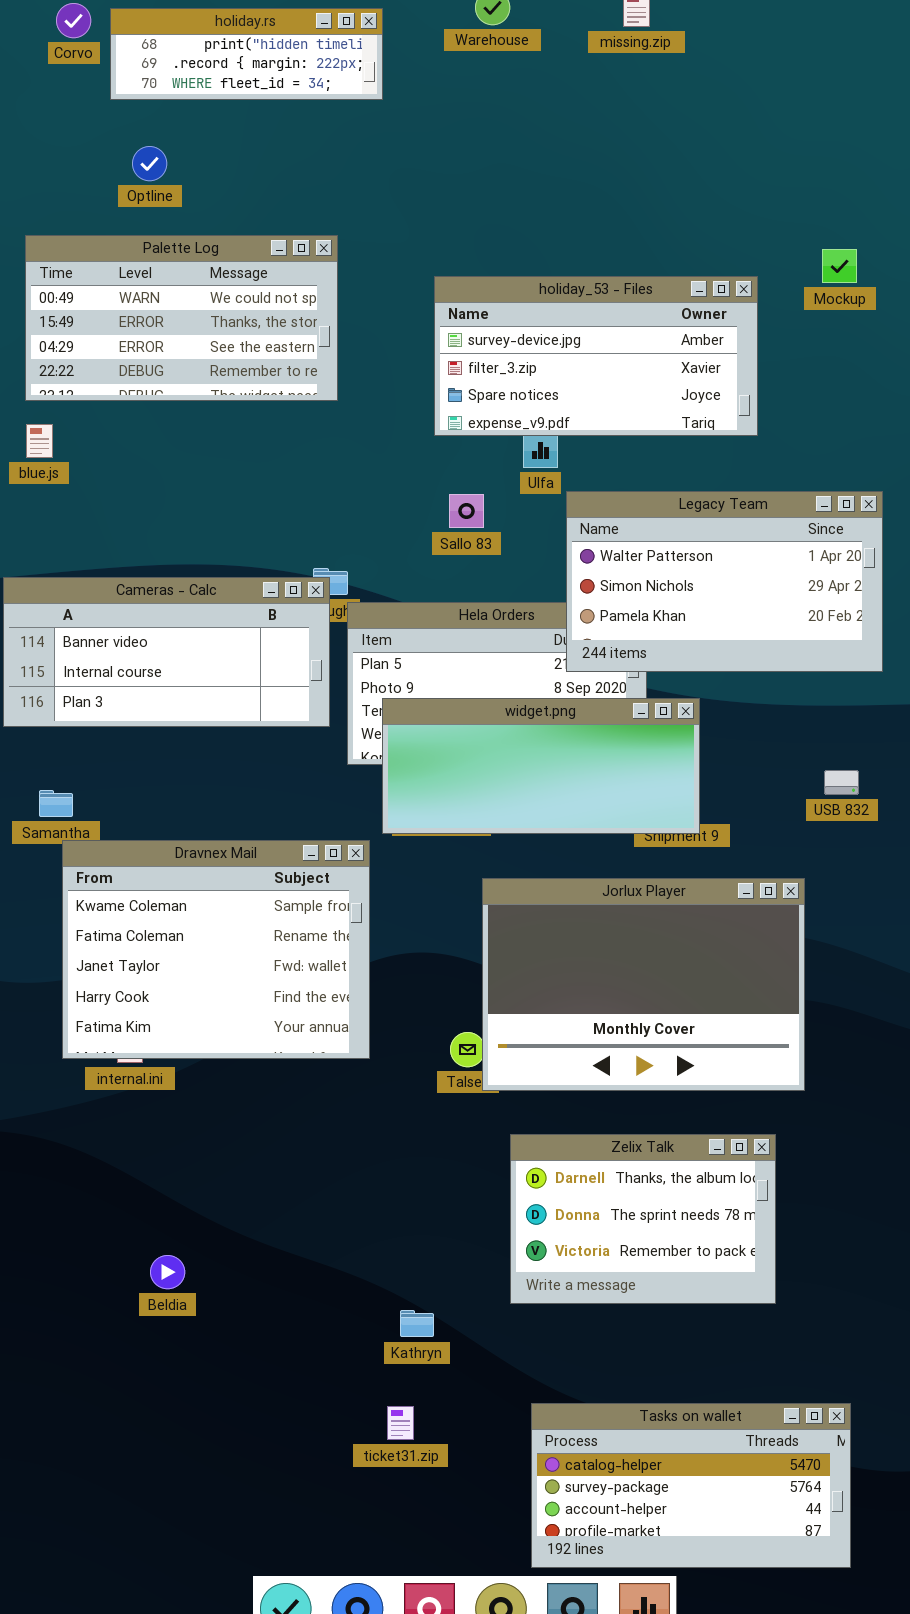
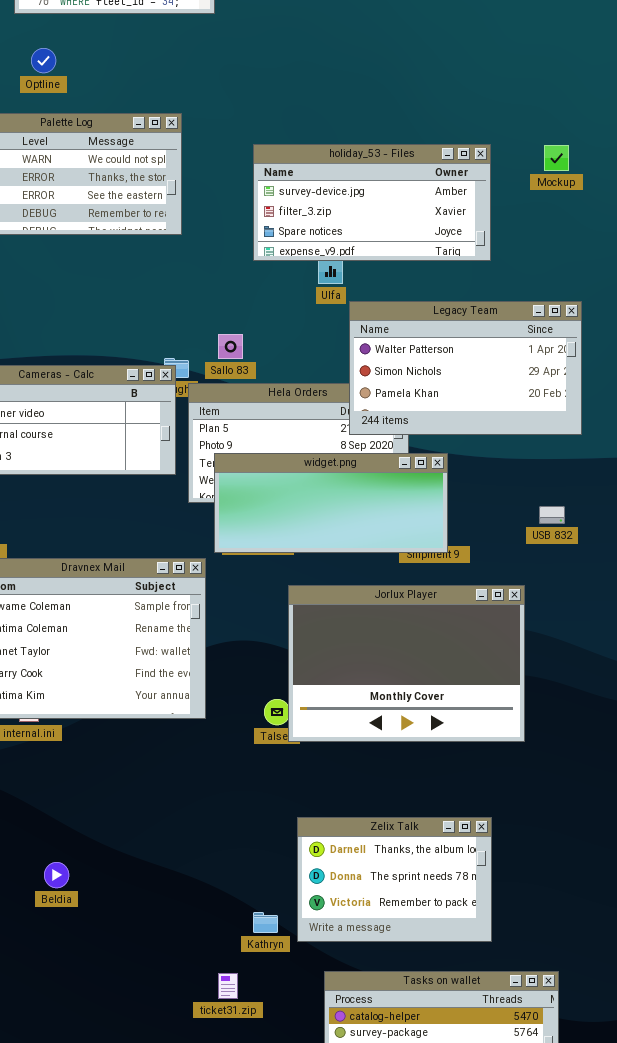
Mockup: [822,249,857,283] -> [544,145,569,171], moved
Sallo 83: [449,494,484,528] -> [218,334,243,359], moved
Zelix Talk: [510,1134,776,1304] -> [297,817,492,942], moved
Kathryn: [400,1310,434,1337] -> [253,912,278,933], moved

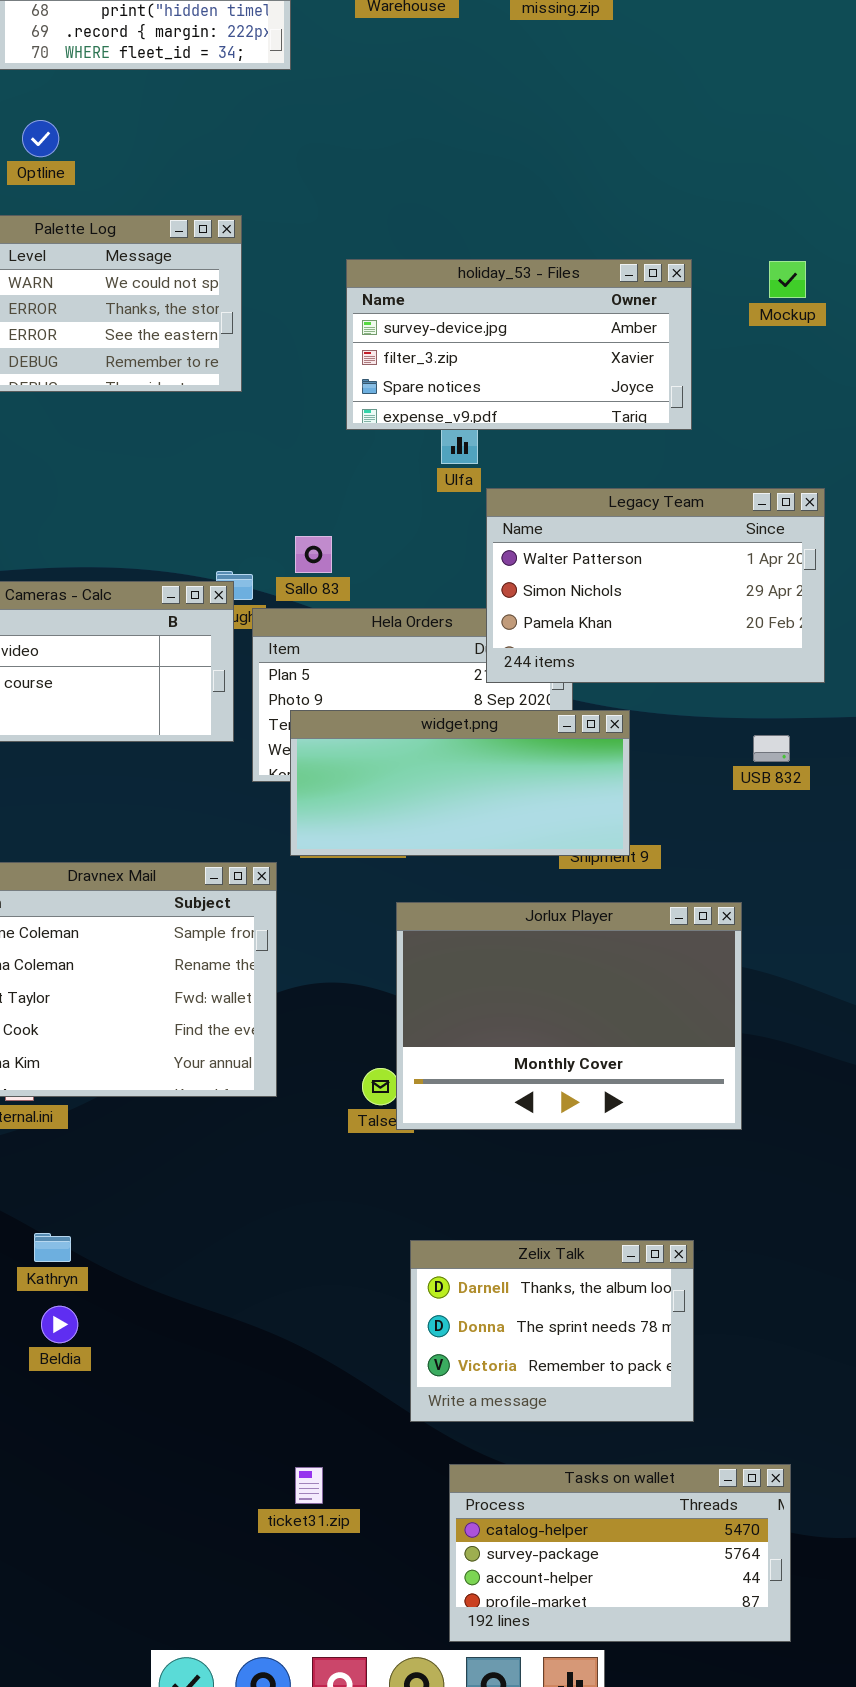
USB 832: [539,506,565,524] -> [753,735,790,762], moved
Kathryn: [253,912,278,933] -> [34,1233,71,1262], moved

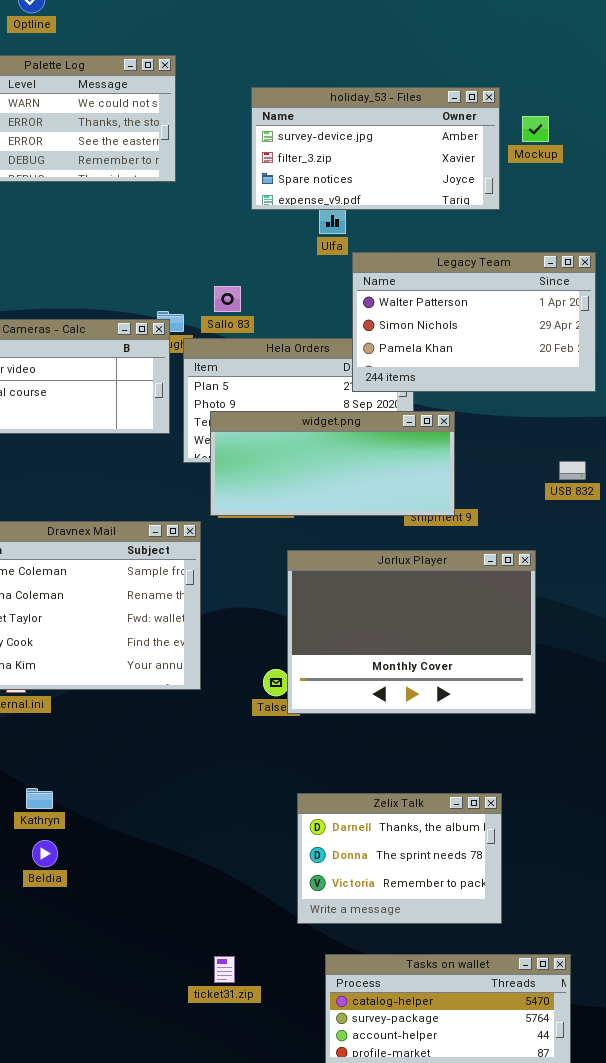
Mockup: [769,261,806,298] -> [522,116,549,142], moved
USB 832: [753,735,790,762] -> [559,461,586,480], moved

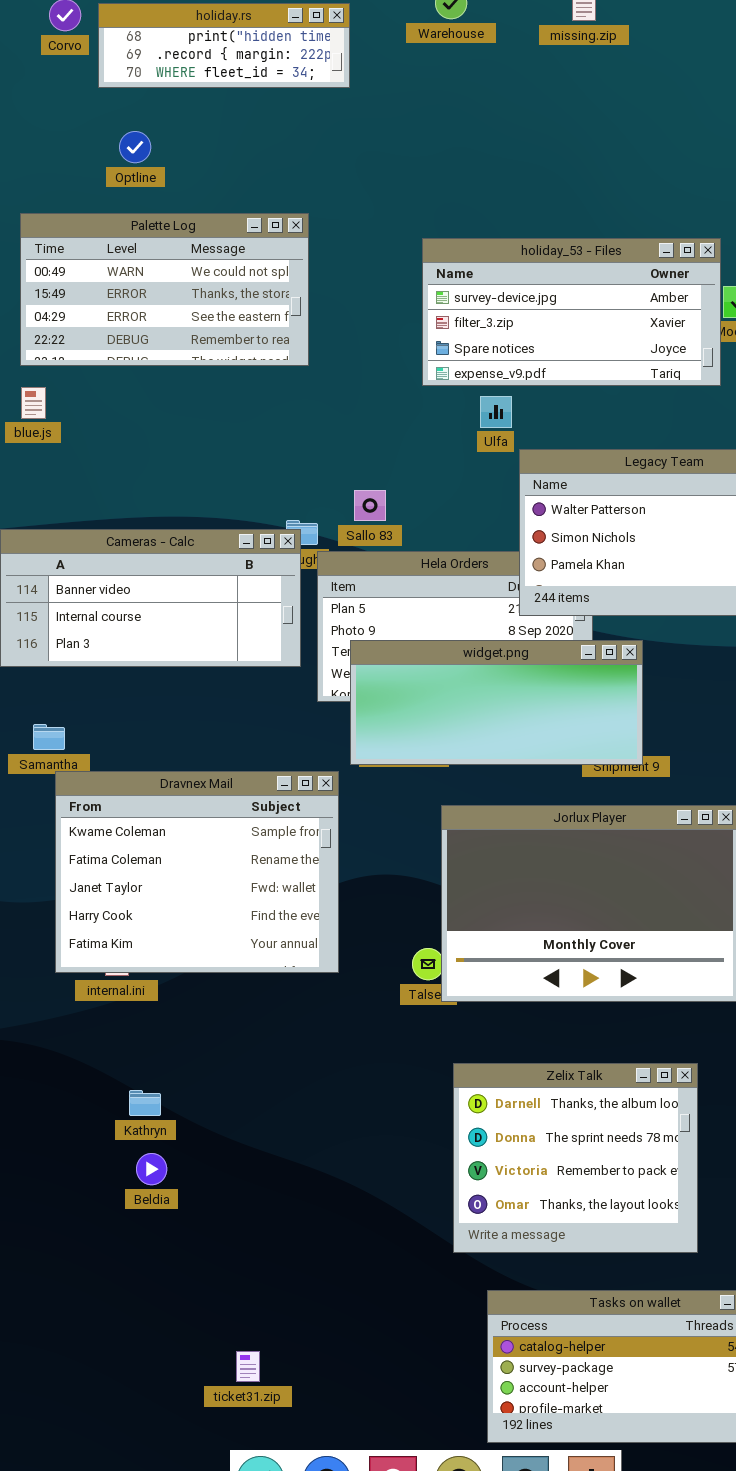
holiday_53 - Files: [251,87,500,210] -> [422,238,721,386], moved
Zelix Talk: [297,793,502,924] -> [453,1063,698,1253], resized
ticket31.zip: [214,956,235,983] -> [236,1351,260,1382], moved

